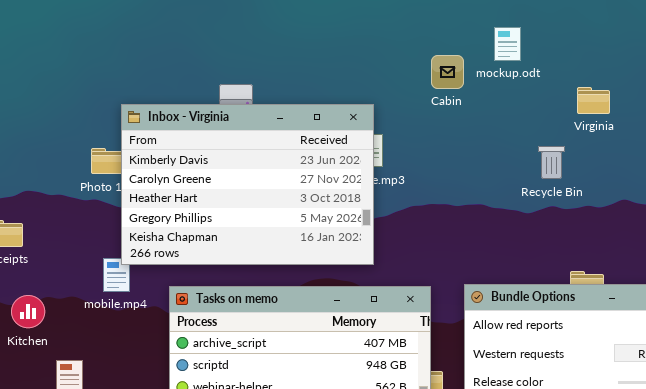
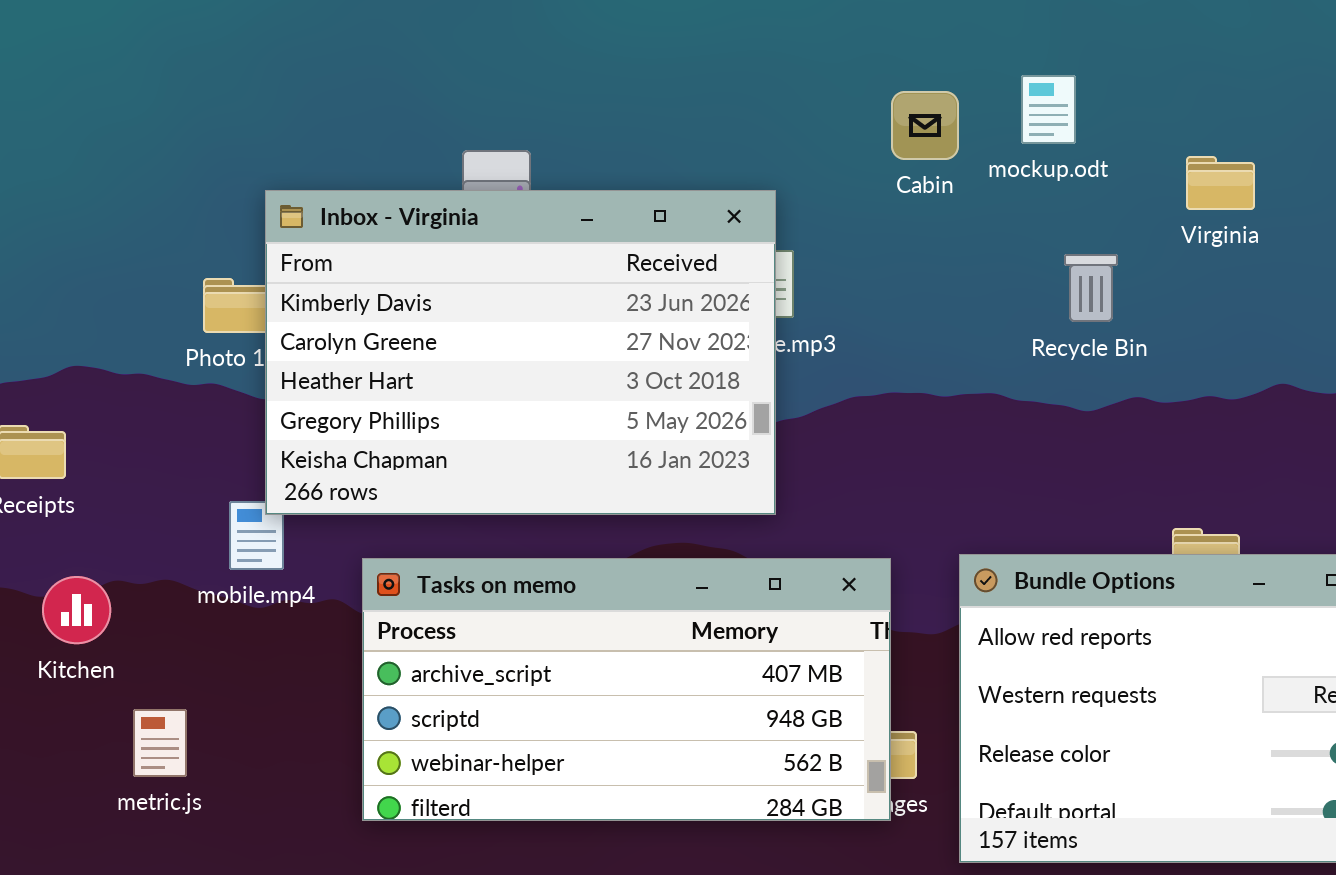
mockup.odt: [494,27,521,61] -> [1021,75,1076,144], moved
Recycle Bin: [538,146,565,179] -> [1064,254,1118,322], moved

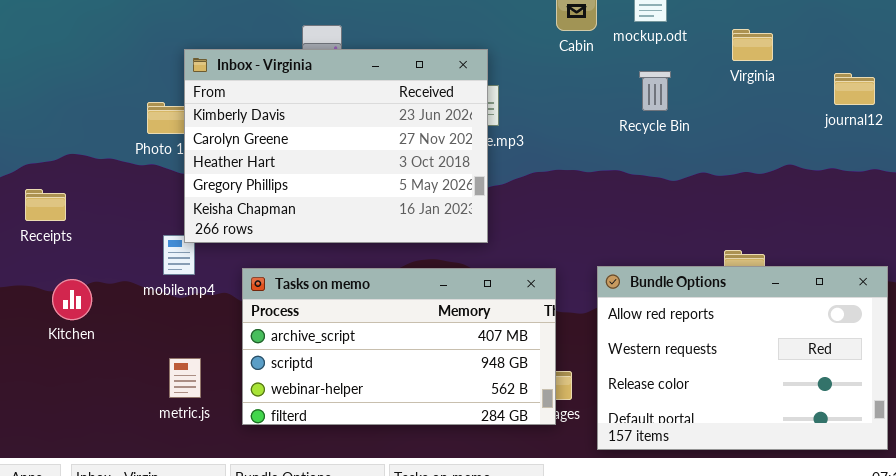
Recycle Bin: [1064,254,1118,322] -> [639,71,671,111], moved
metric.js: [133,709,187,777] -> [169,358,201,398], moved

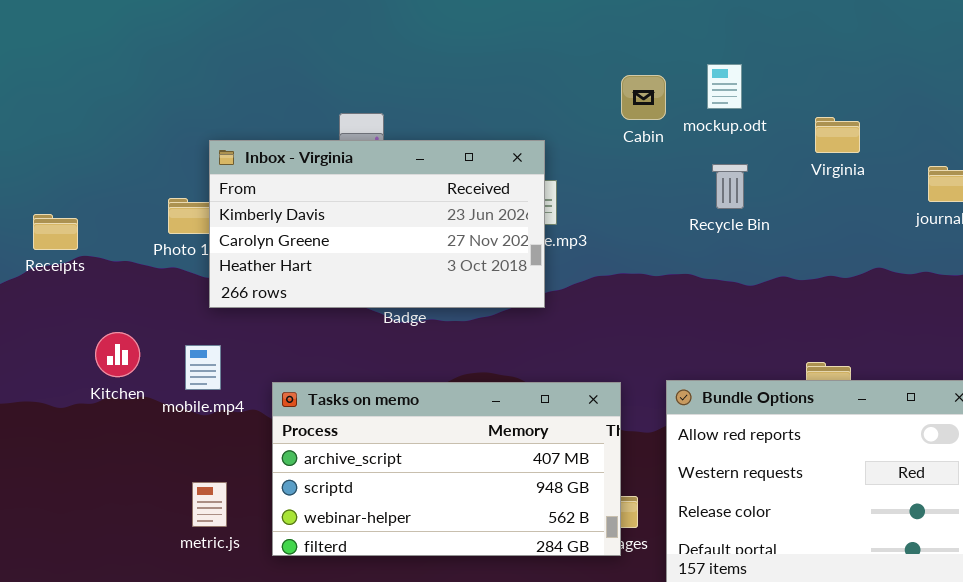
Inbox - Virginia: [184,49,488,243] -> [209,140,545,308], resized
Receipts: [25,189,66,221] -> [33,214,78,250], moved
Kitchen: [52,279,92,320] -> [95,332,140,377], moved

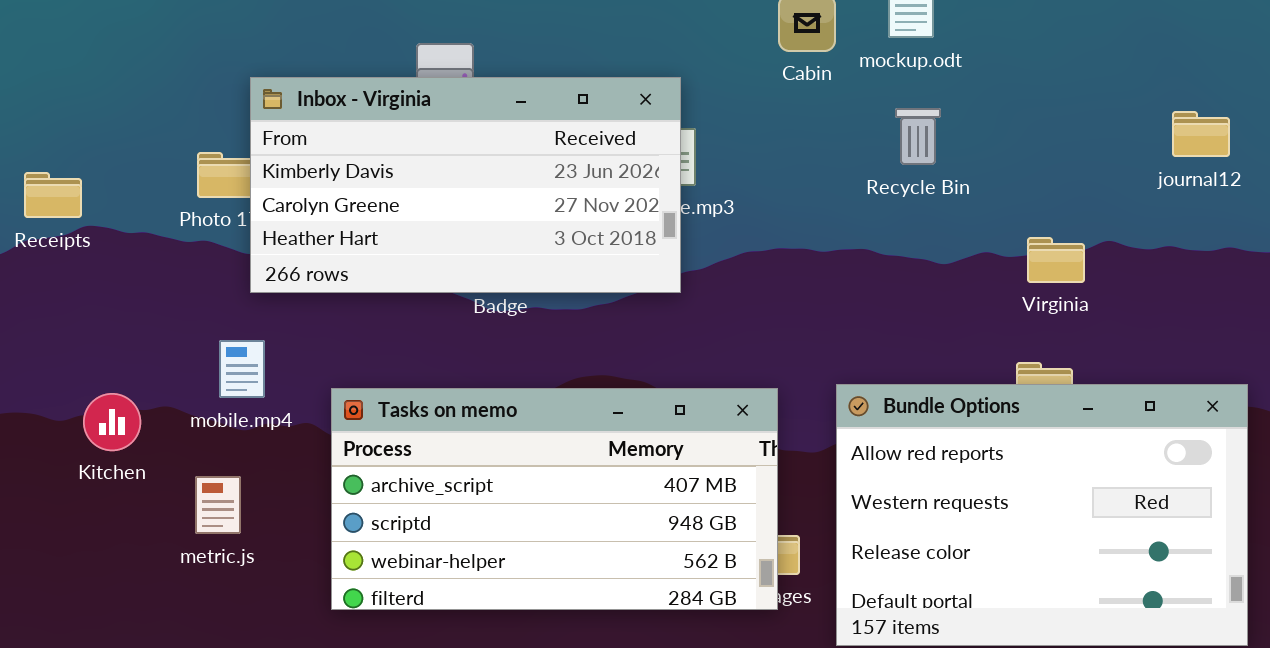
Virginia: [815,117,860,153] -> [1027,237,1085,283], moved
Kitchen: [95,332,140,377] -> [83,393,141,451], moved
metric.js: [192,482,227,527] -> [195,476,241,534], moved

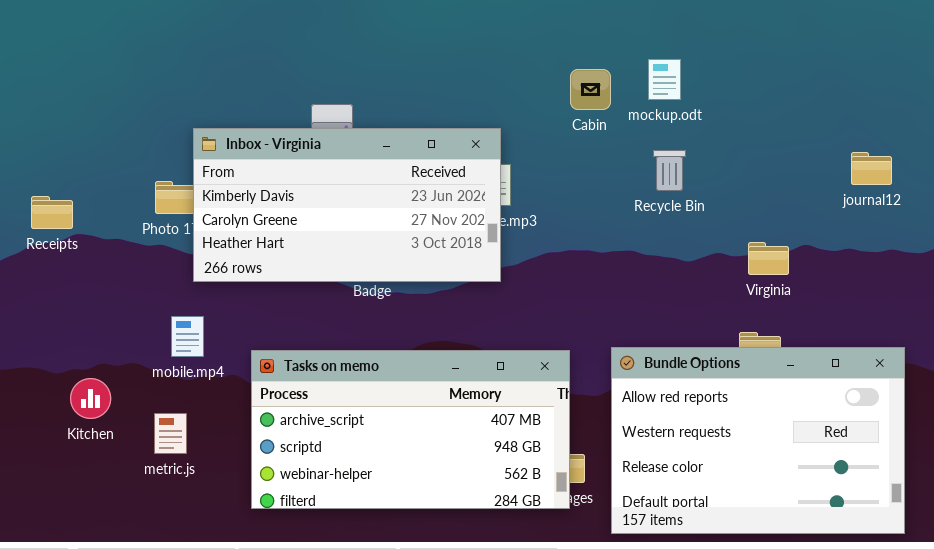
Kitchen: [83,393,141,451] -> [70,378,111,419], moved

